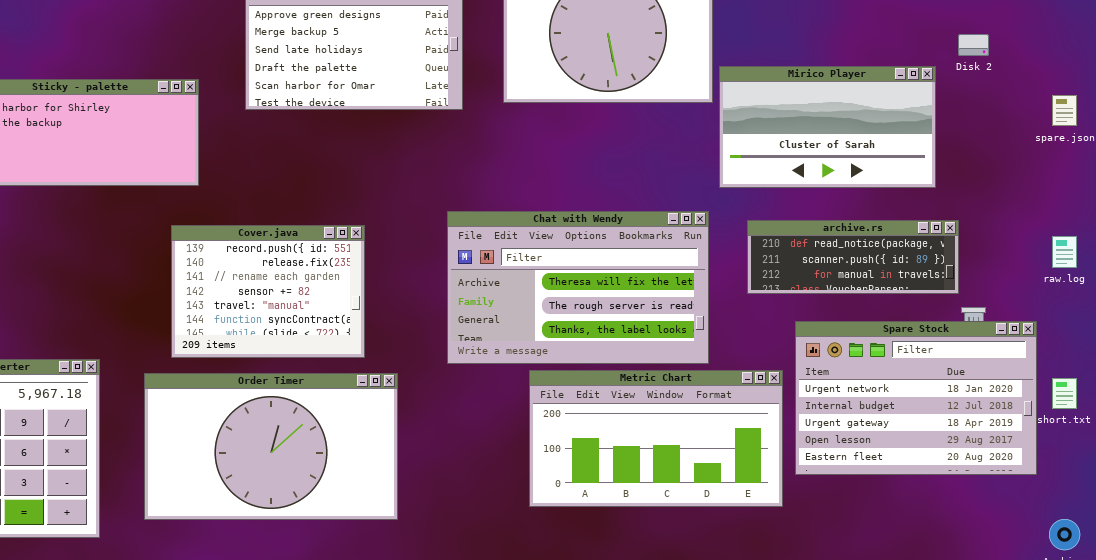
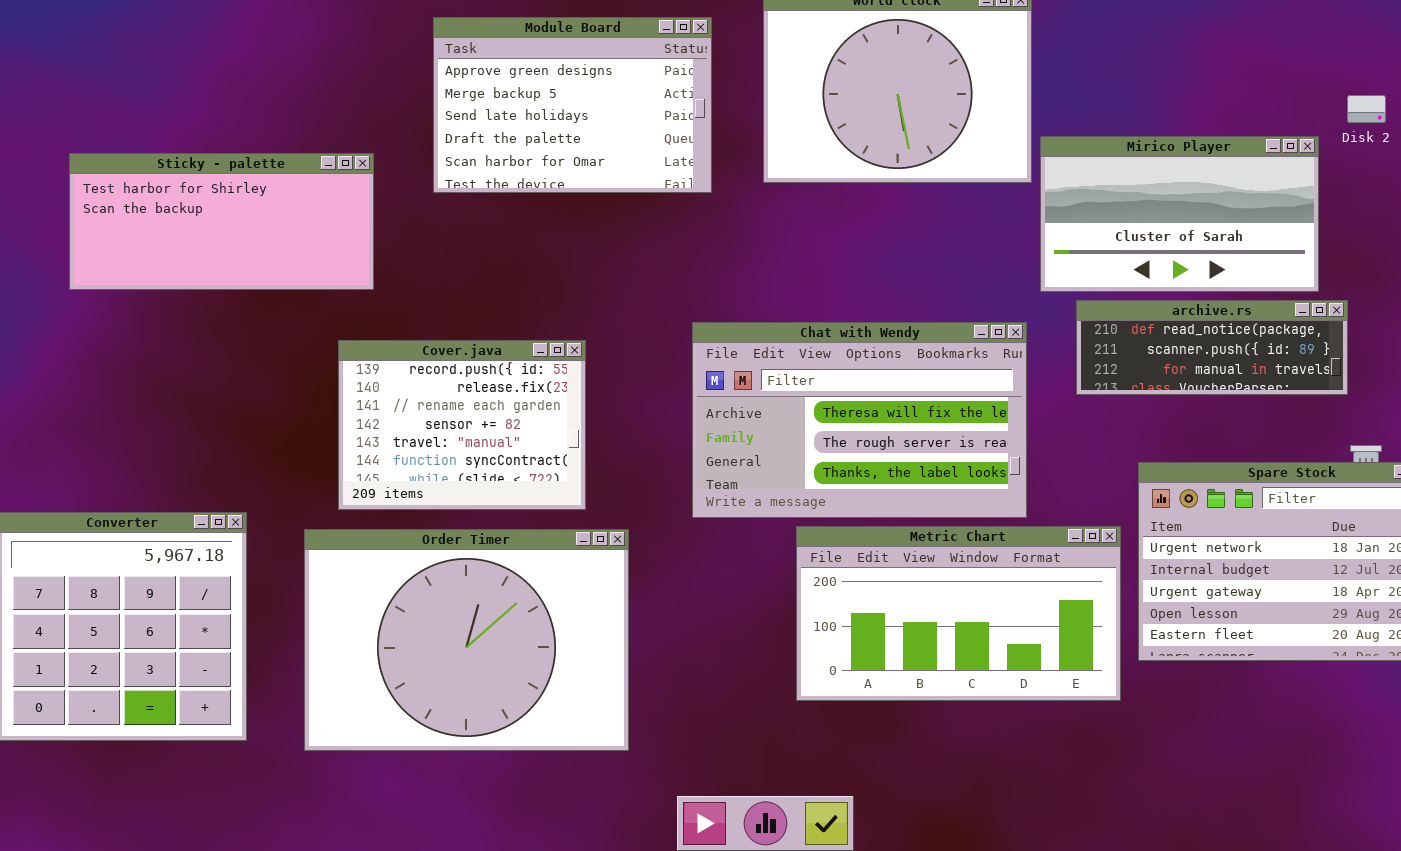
archive.rs: [747,220,959,294] -> [1076,300,1348,395], moved
Order Timer: [144,373,398,520] -> [304,529,629,751], resized

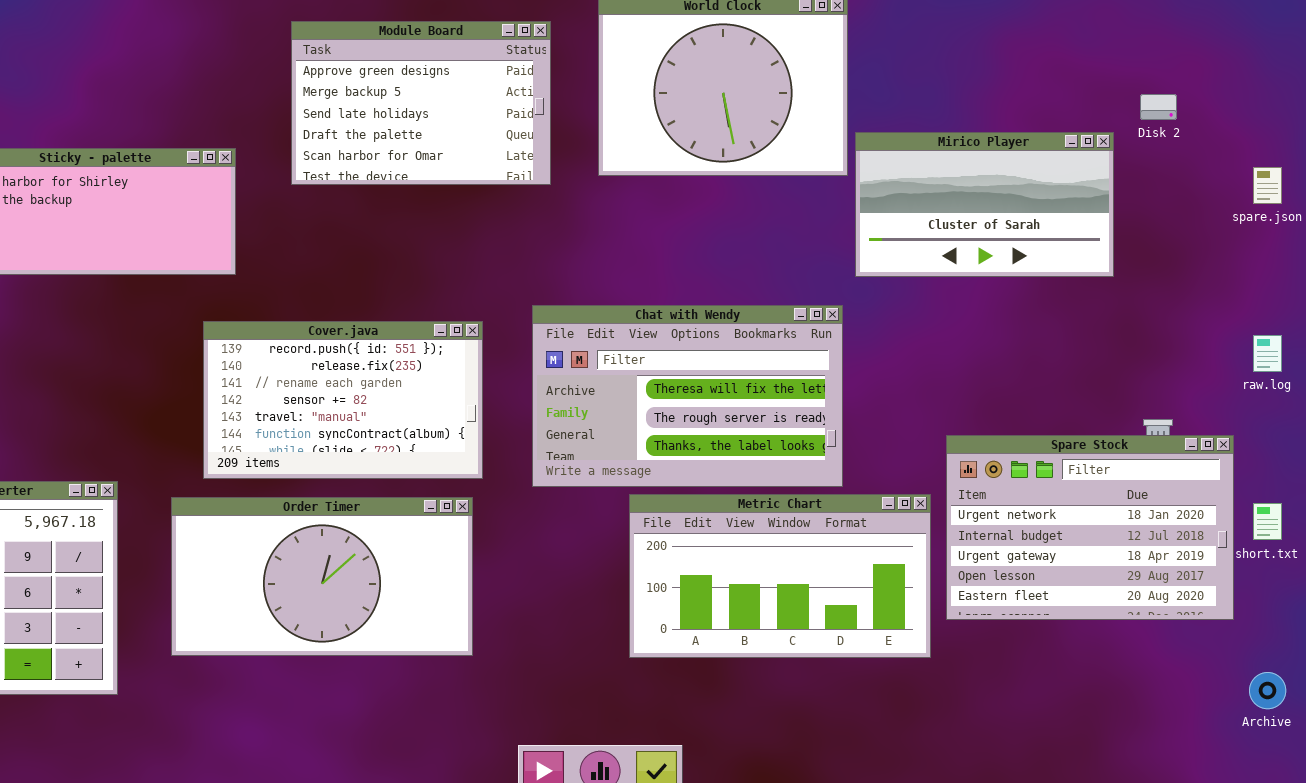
archive.rs: [1076,300,1348,395] -> none, closed
Cover.java: [338,340,586,510] -> [203,321,483,479], resized
Order Timer: [304,529,629,751] -> [171,497,473,656], resized

